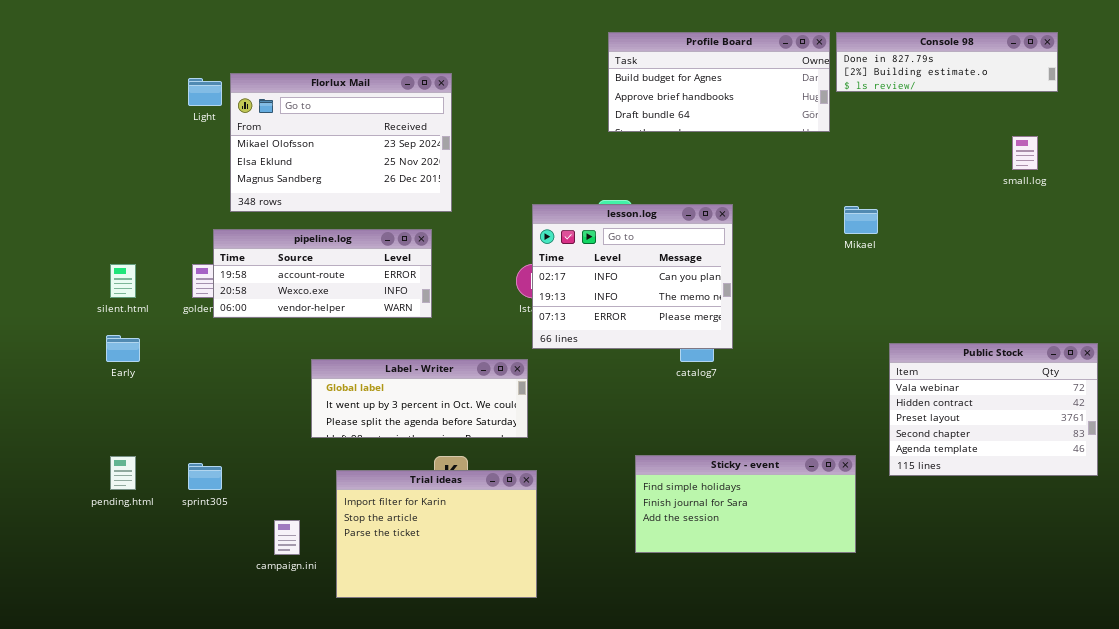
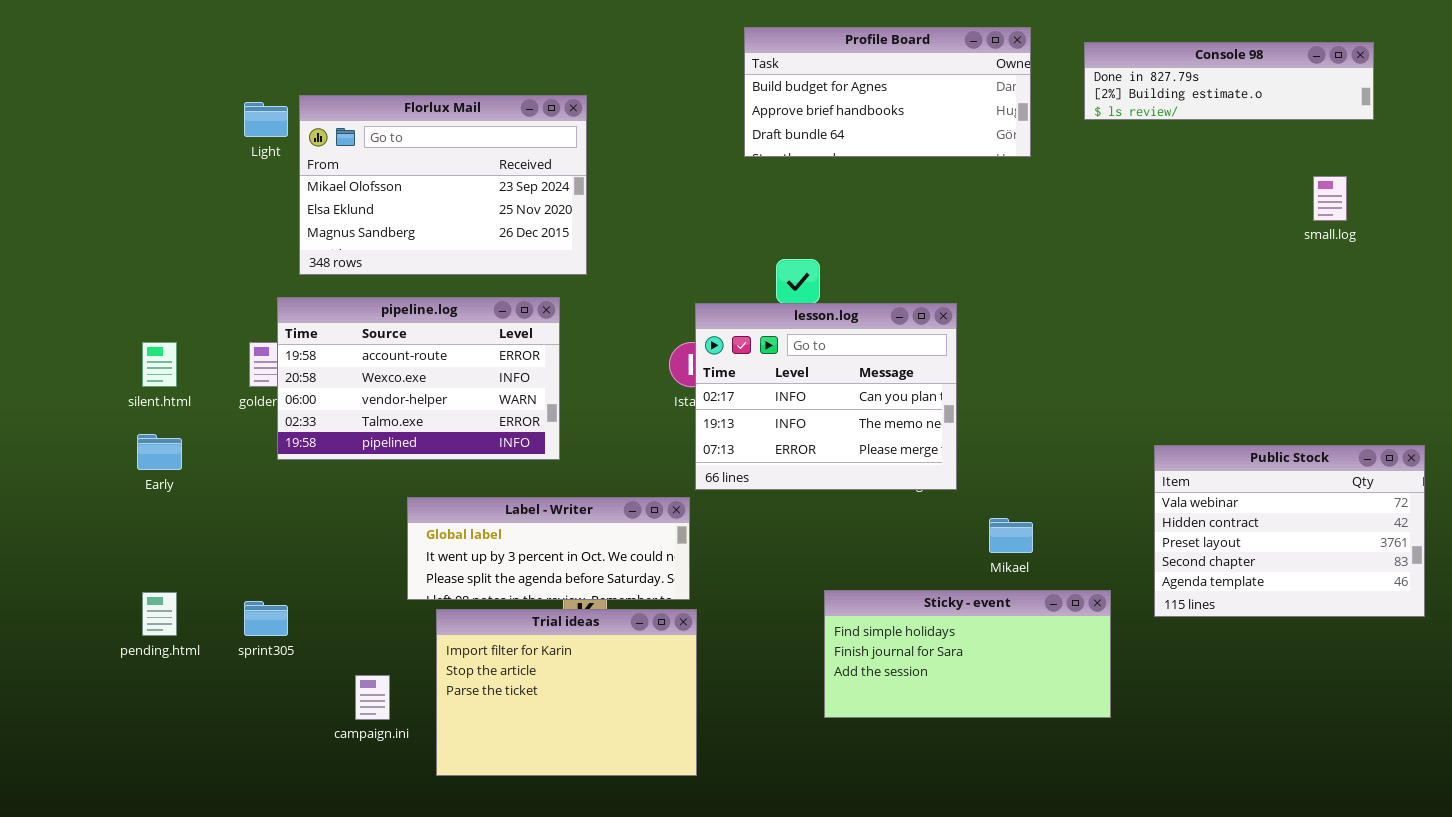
Profile Board: [608,32,830,132] -> [744,27,1031,157], moved
lesson.log: [532,204,733,349] -> [695,303,957,490], moved
Mikael: [844,206,878,234] -> [989,518,1033,553], moved
pipeline.log: [213,229,432,318] -> [277,297,560,460], resized
Label - Writer: [311,359,528,438] -> [407,497,690,600], moved

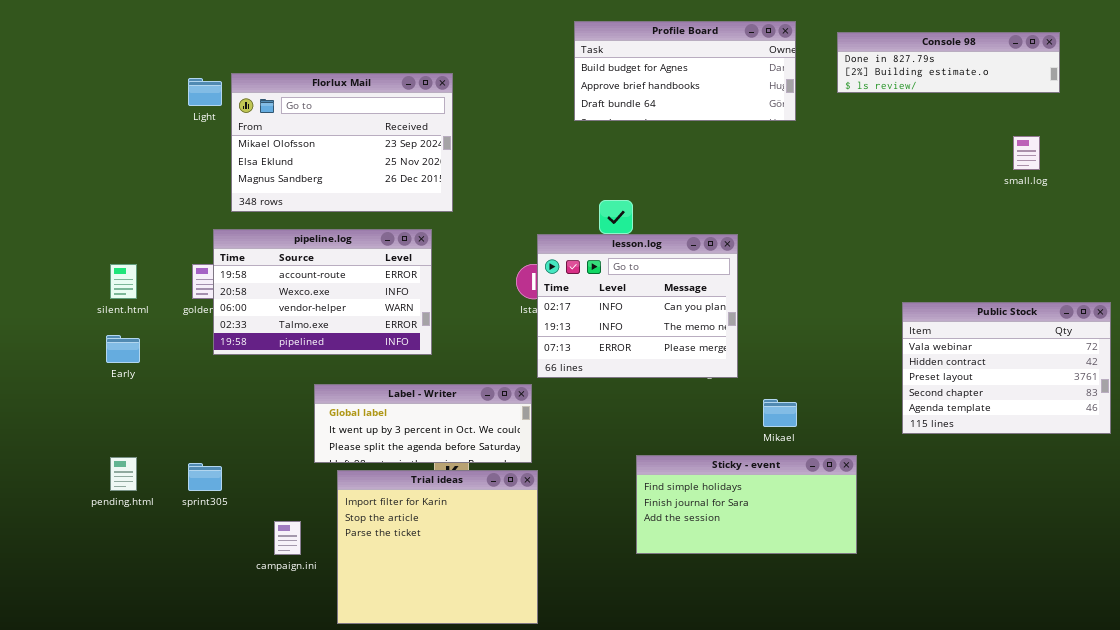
Public Stock: [1154,445,1425,617] -> [902,302,1111,434], moved
Trial ideas: [436,609,697,776] -> [337,470,538,624], resized

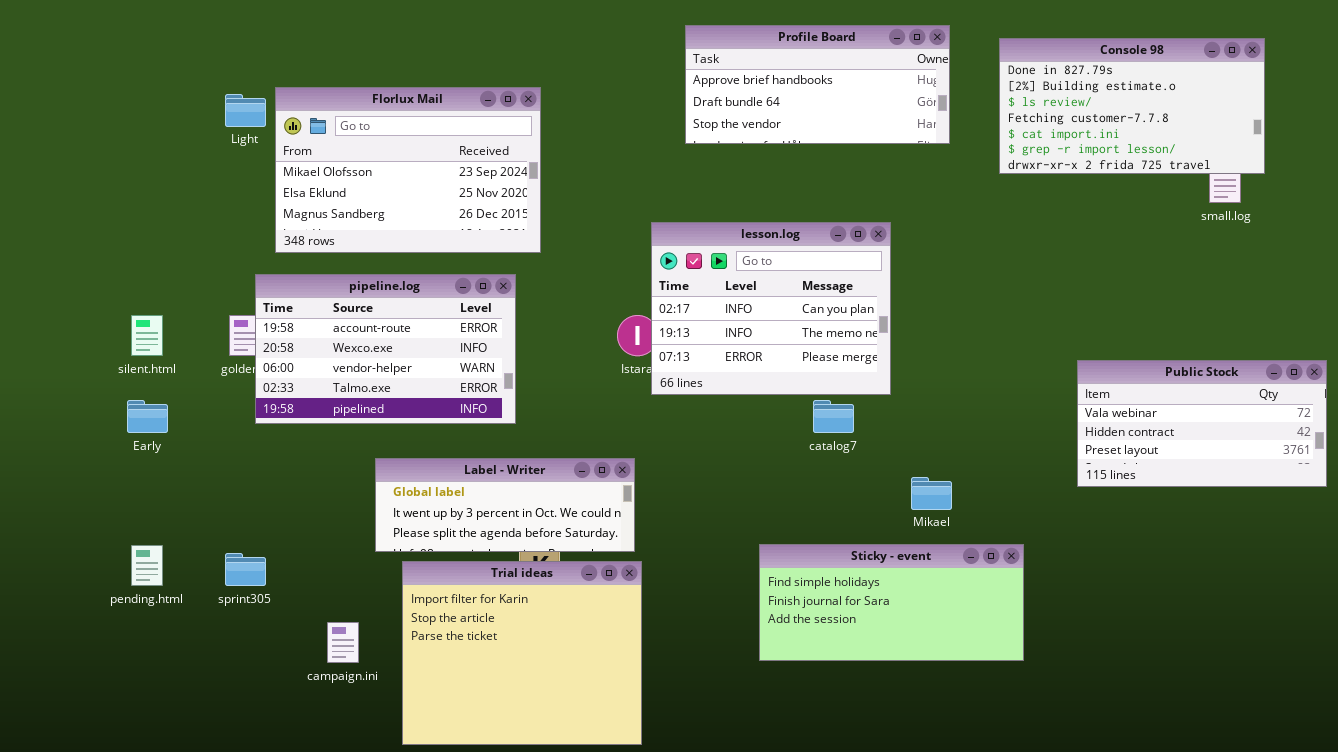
Profile Board: [574,21,796,121] -> [685,25,950,144], scrolled down 1 row
Console 98: [837,32,1060,93] -> [999,38,1265,174], resized
lesson.log: [537,234,738,378] -> [651,222,891,395], moved
Public Stock: [902,302,1111,434] -> [1077,360,1327,487], resized

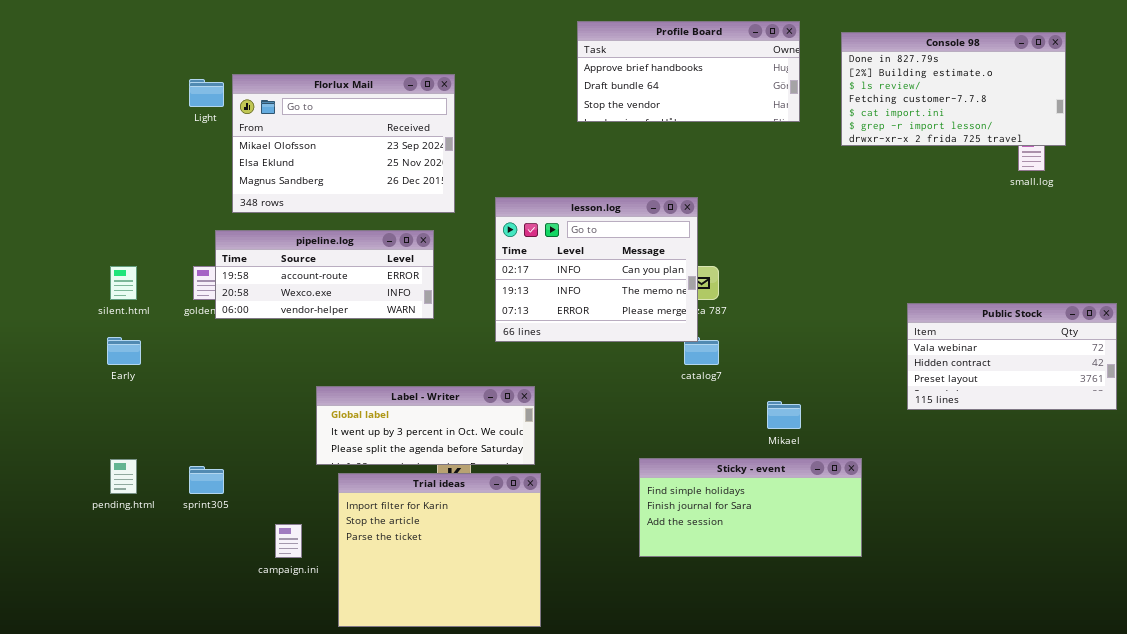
lesson.log: [651,222,891,395] -> [495,197,698,342], moved
pipeline.log: [255,274,516,424] -> [215,230,434,319], resized

